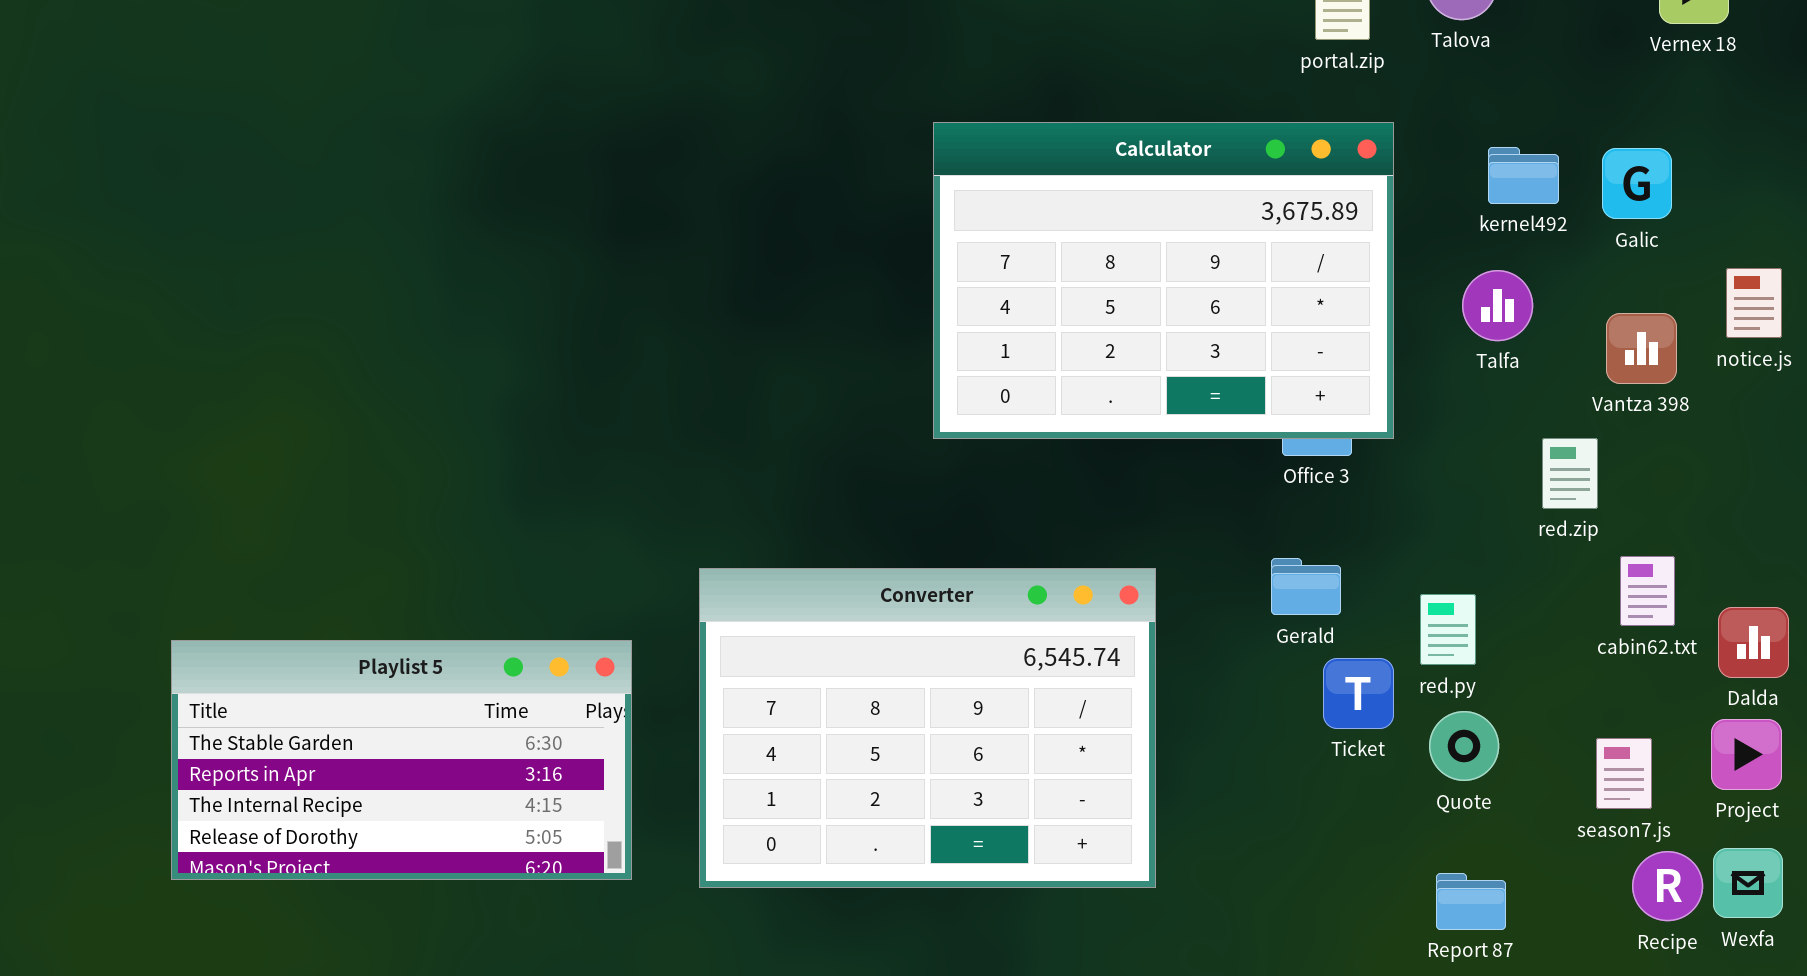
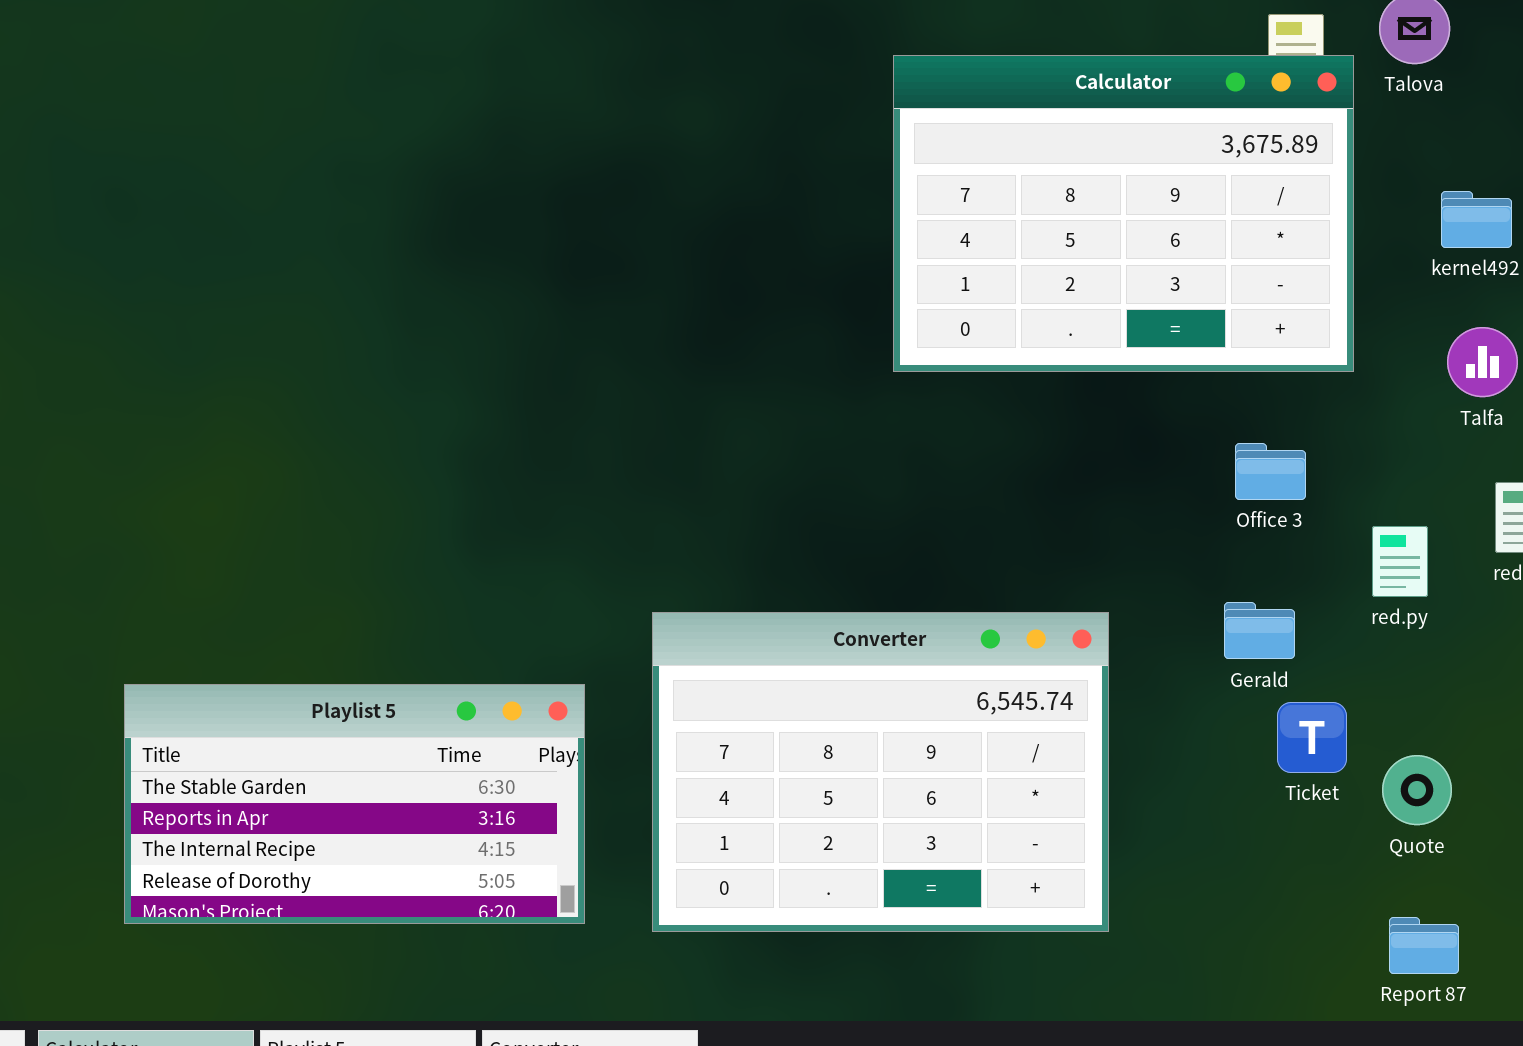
Calculator: [933,122,1394,439] -> [893,55,1354,372], moved
Talfa: [1462,270,1533,341] -> [1447,327,1518,397], moved
red.py: [1420,594,1476,665] -> [1372,526,1428,597], moved

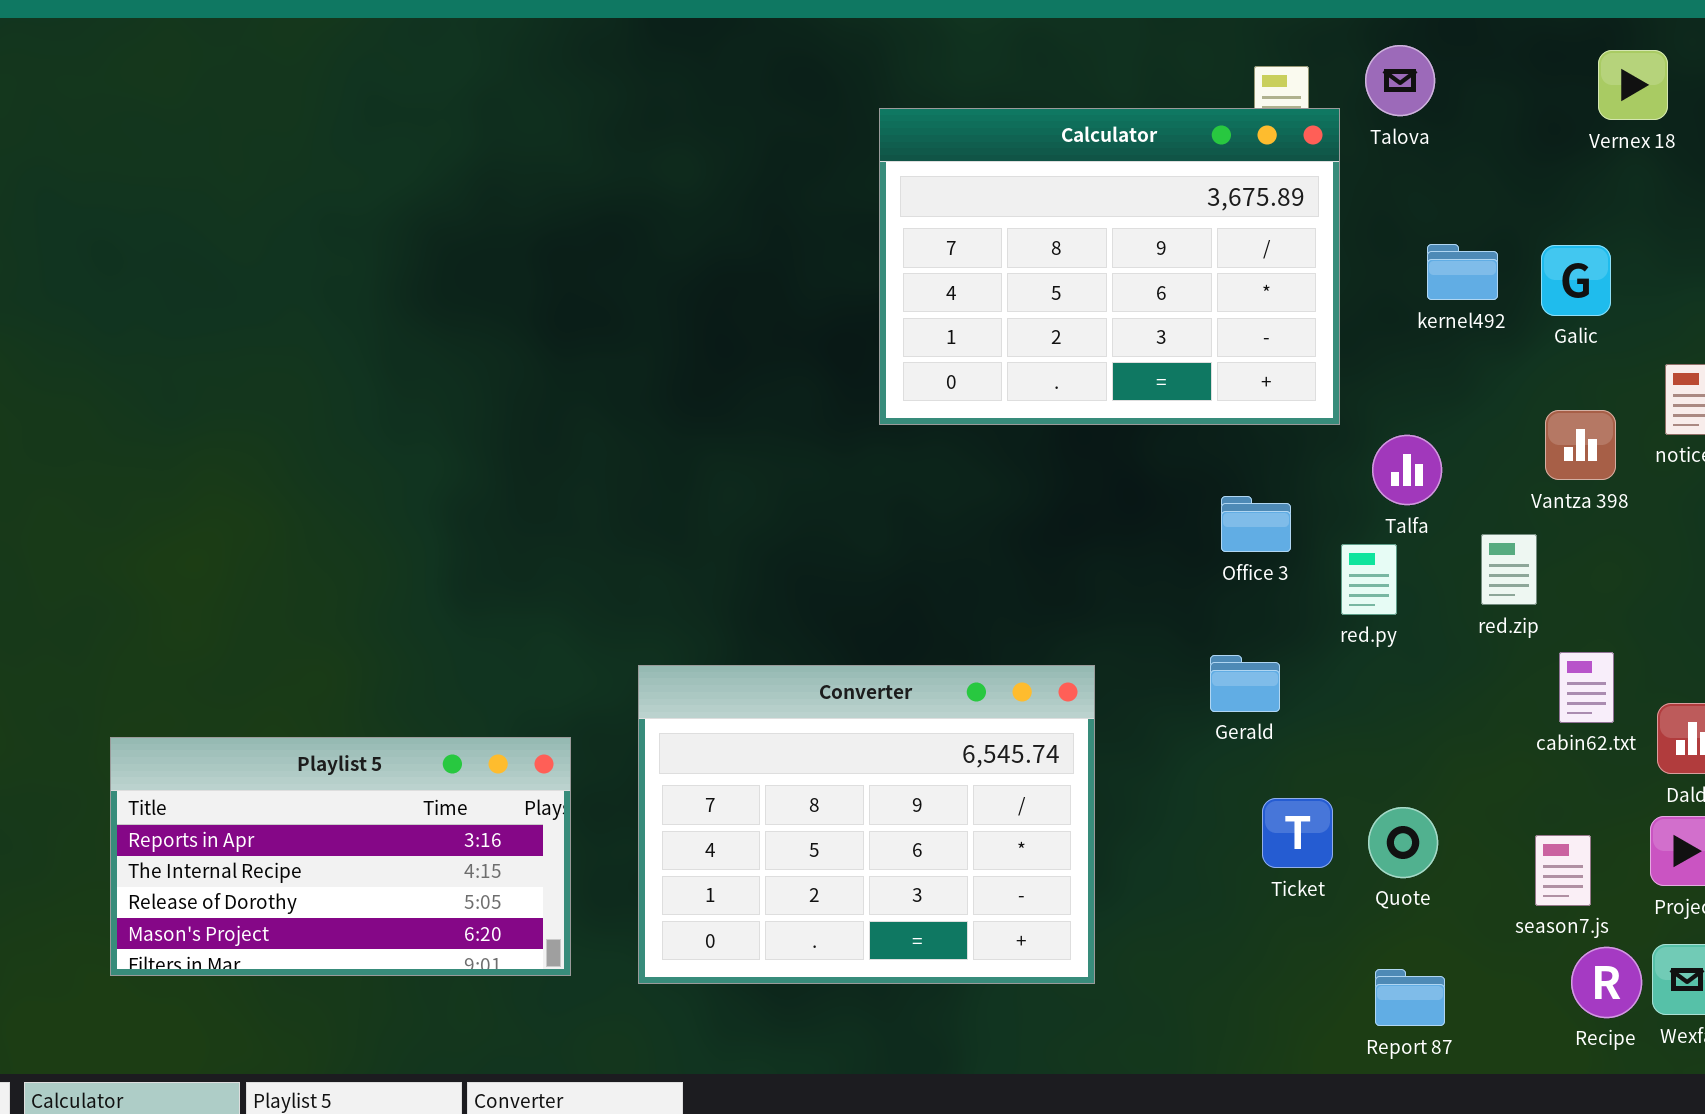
Talfa: [1447,327,1518,397] -> [1372,435,1442,505], moved
red.py: [1372,526,1428,597] -> [1341,544,1397,615], moved
Playlist 5: [124,684,585,924] -> [110,737,571,976], scrolled down 1 row
Ticket: [1277,702,1347,773] -> [1262,798,1333,868], moved

